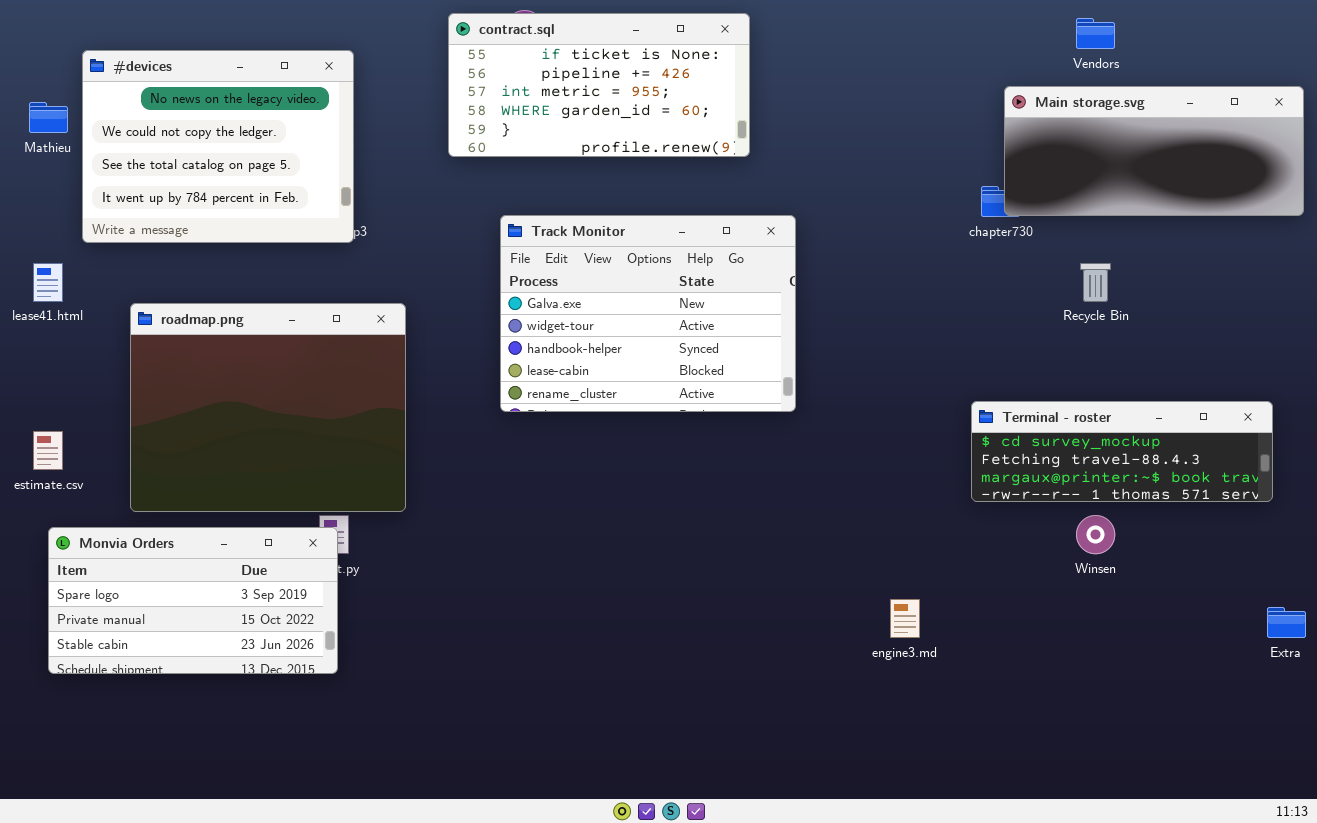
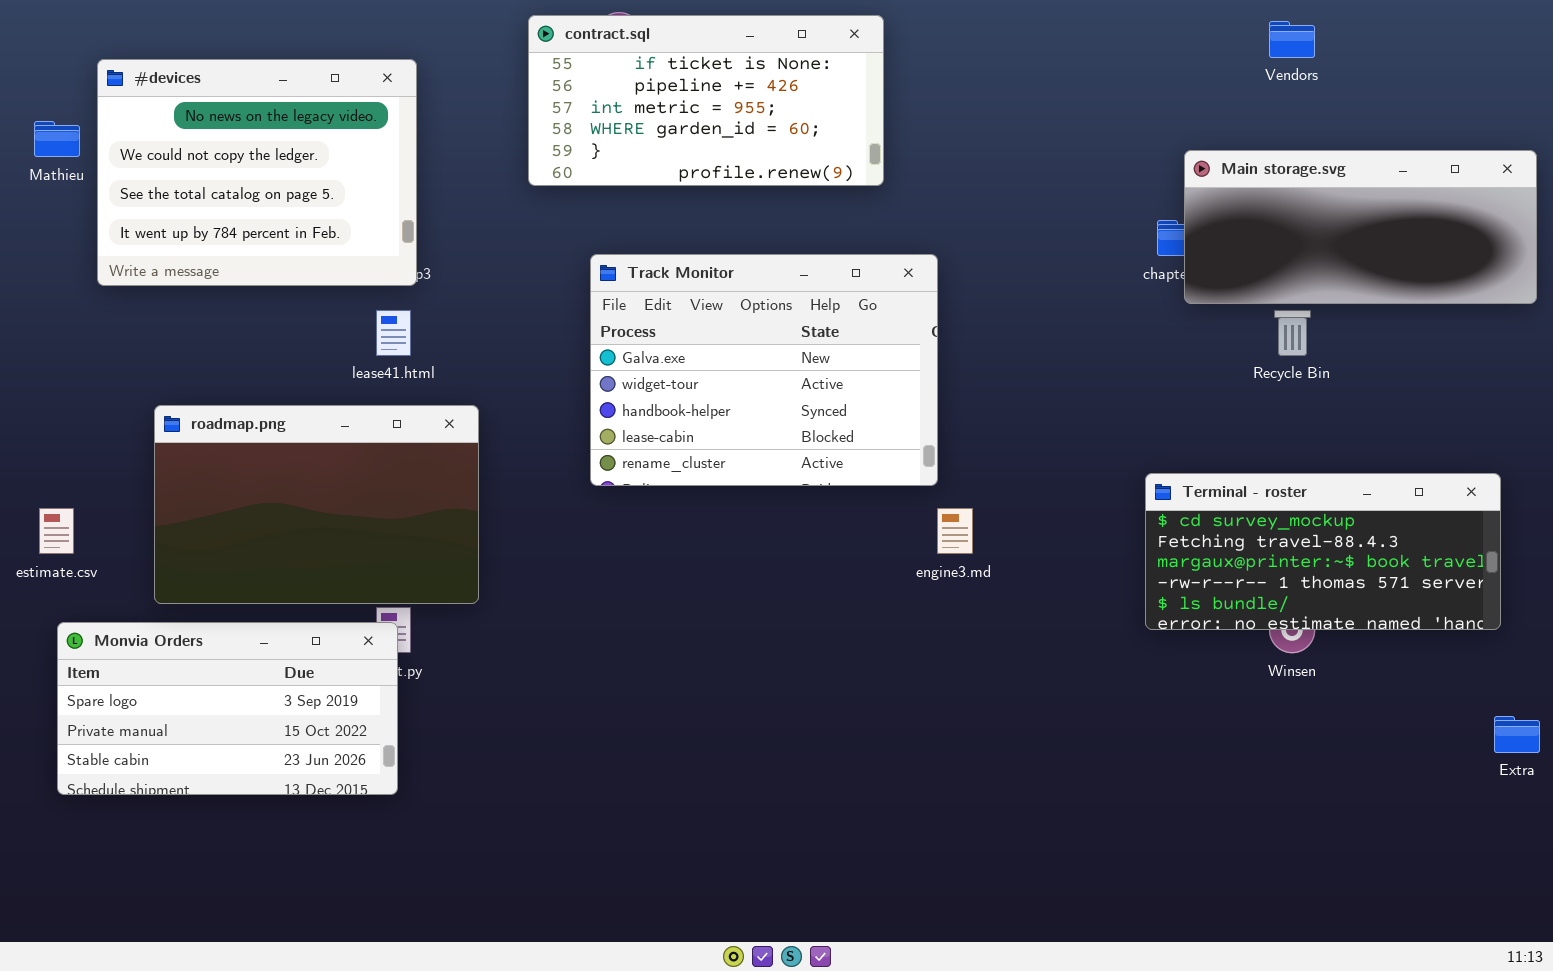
Main storage.svg: [1004,86,1304,216] -> [1184,150,1537,304], moved
lease41.html: [33,263,63,302] -> [376,310,411,356], moved
roadmap.png: [130,303,406,512] -> [154,405,479,604], resized
Terminal - roster: [971,401,1273,502] -> [1145,473,1501,630], resized
engine3.md: [890,599,920,638] -> [937,508,973,554], moved

